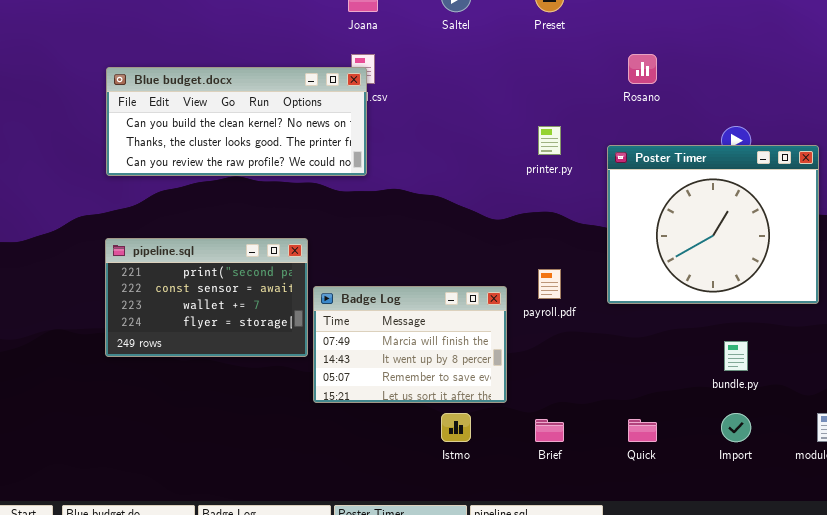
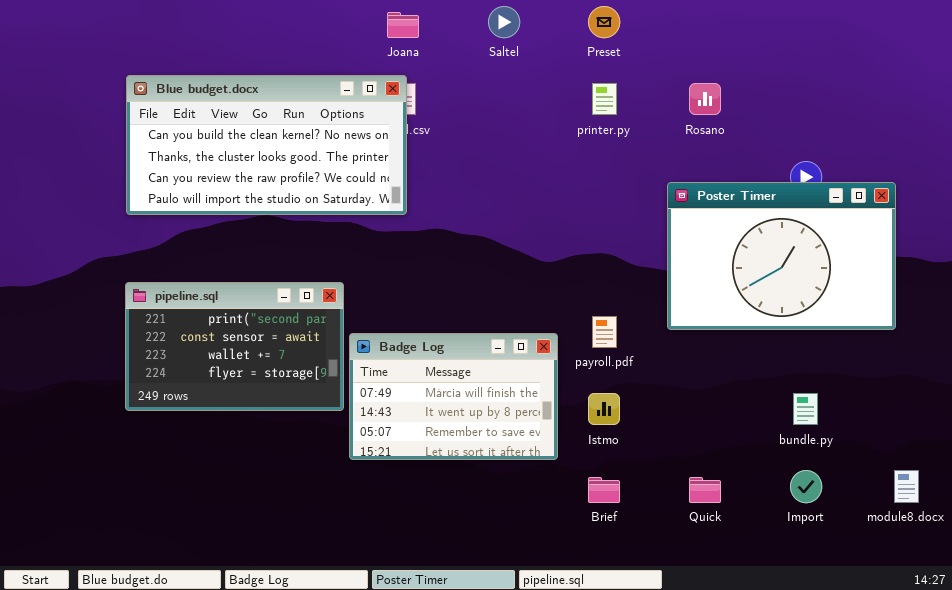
Blue budget.docx: [106,67,367,176] -> [126,75,407,215], resized
printer.py: [538,126,561,155] -> [592,83,617,115], moved
Poster Timer: [607,145,819,304] -> [667,182,896,330], resized
Istmo: [441,413,471,442] -> [588,393,620,425], moved

